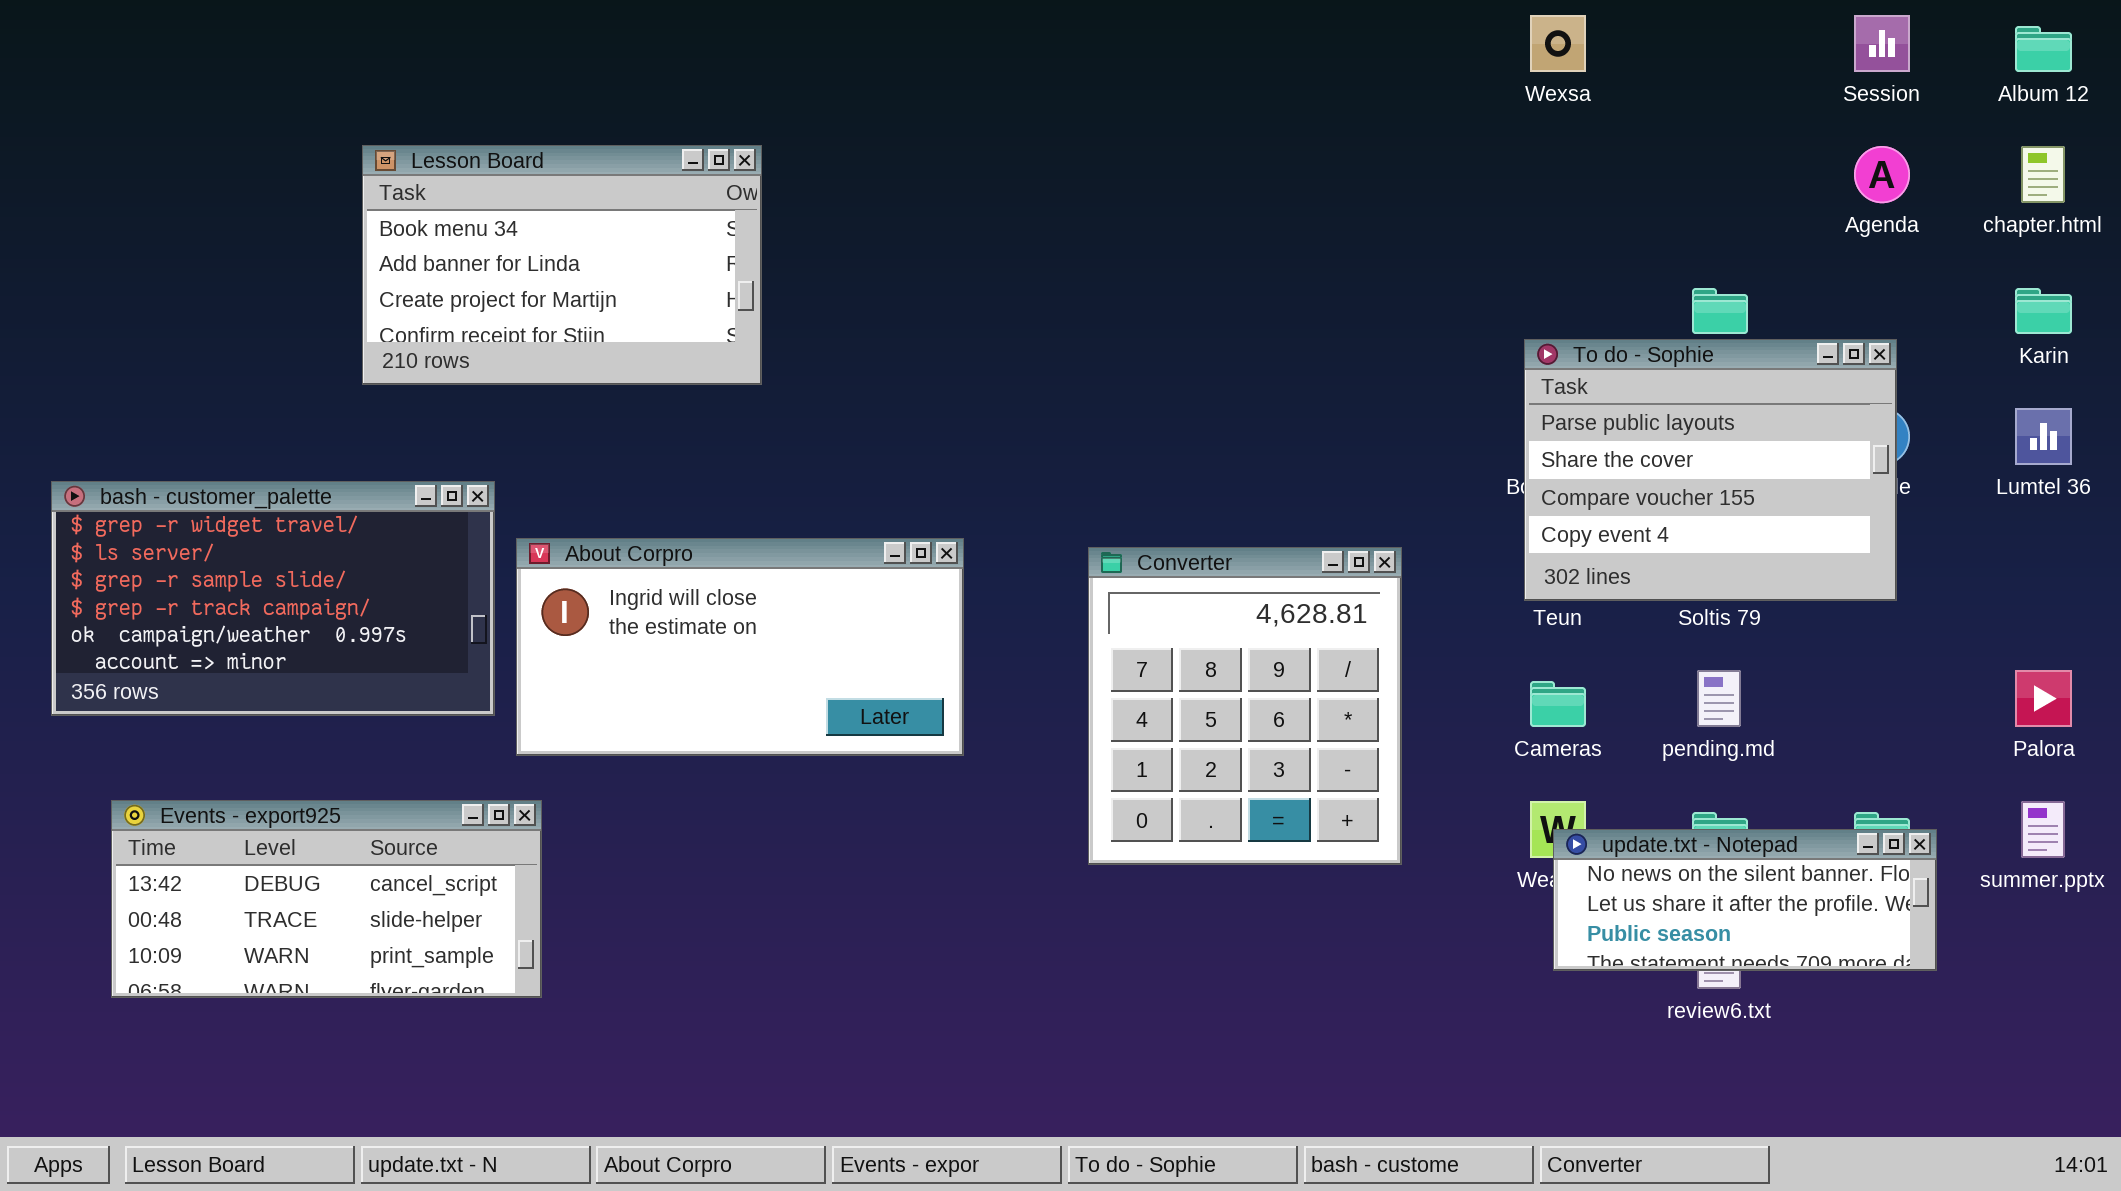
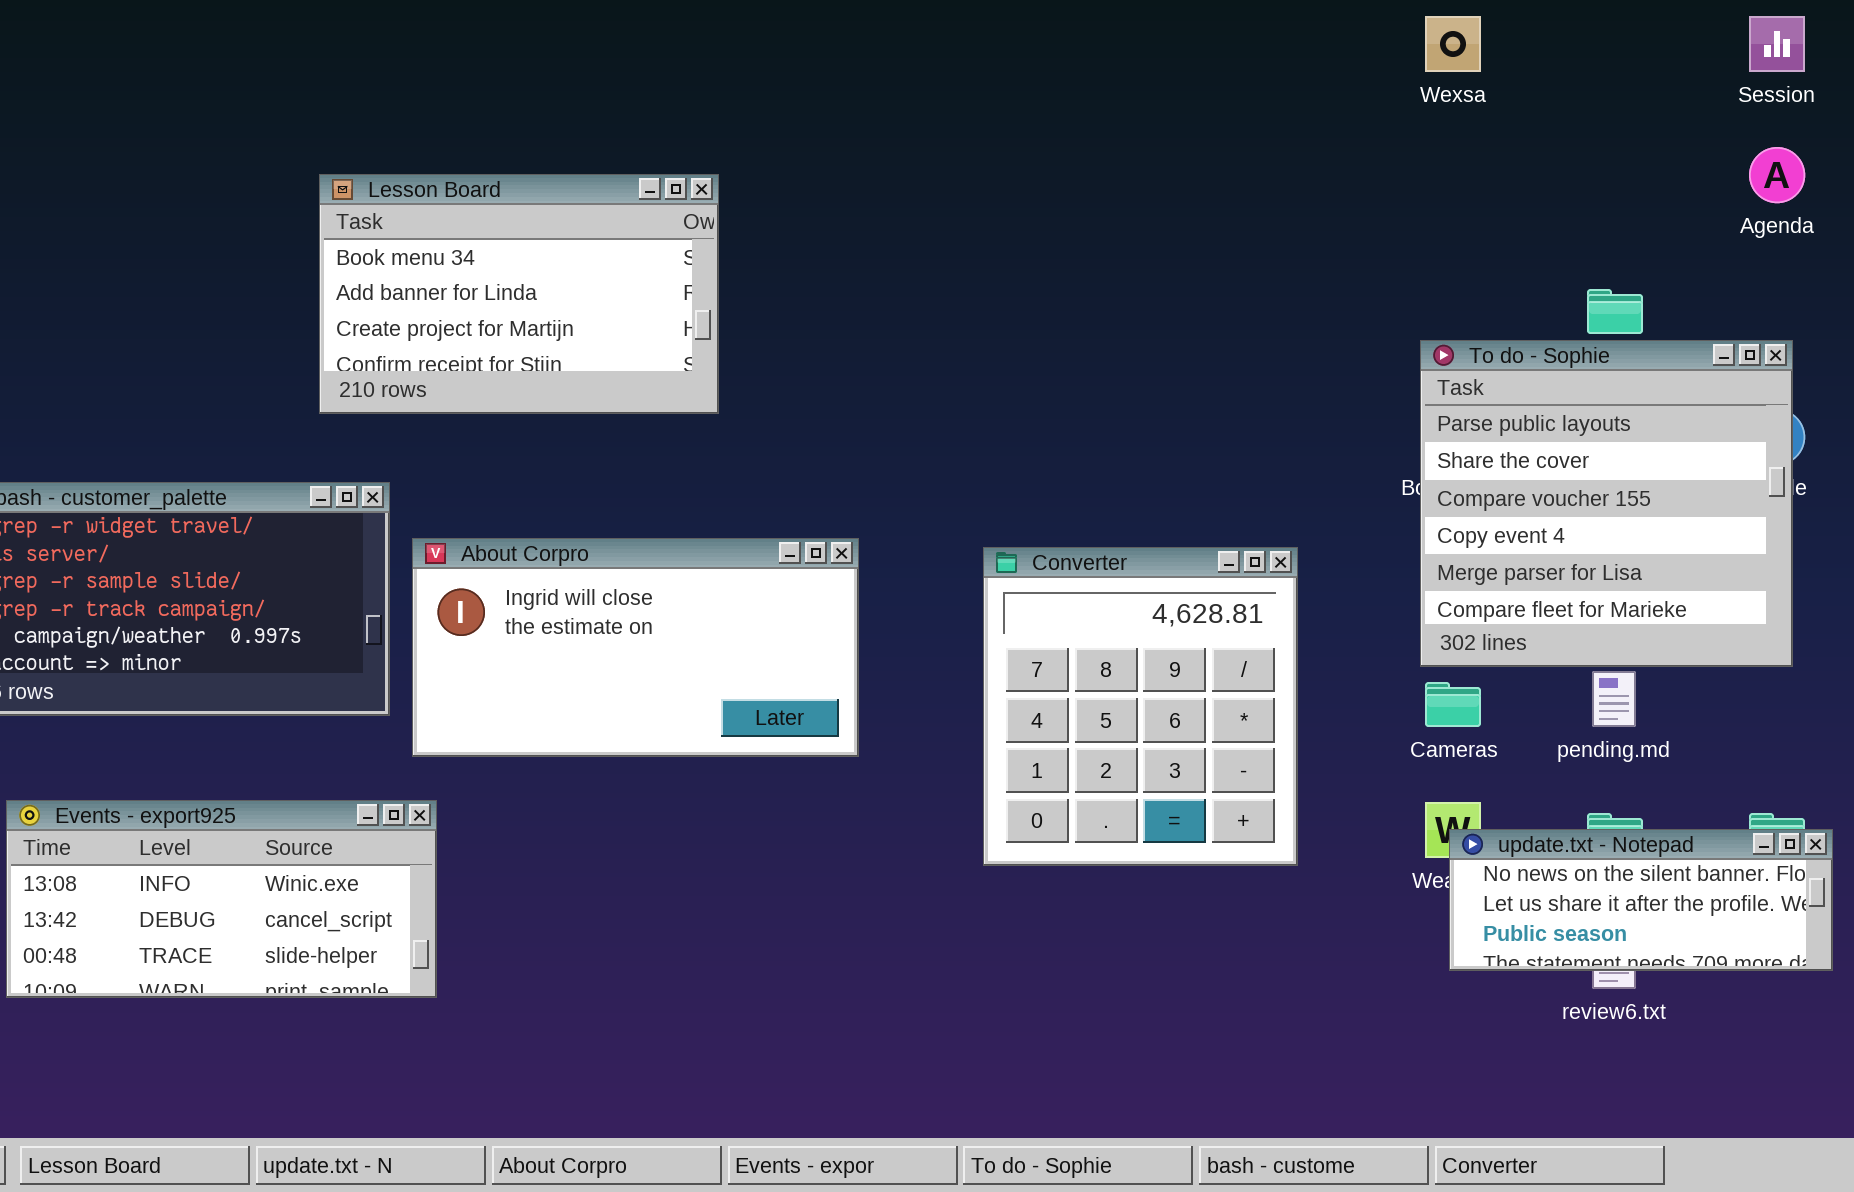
Lesson Board: [362,145,762,385] -> [319,174,719,414], moved
To do - Sophie: [1524,339,1897,601] -> [1420,340,1793,667], resized
Events - export925: [111,800,542,998] -> [6,800,437,998], scrolled up 1 row

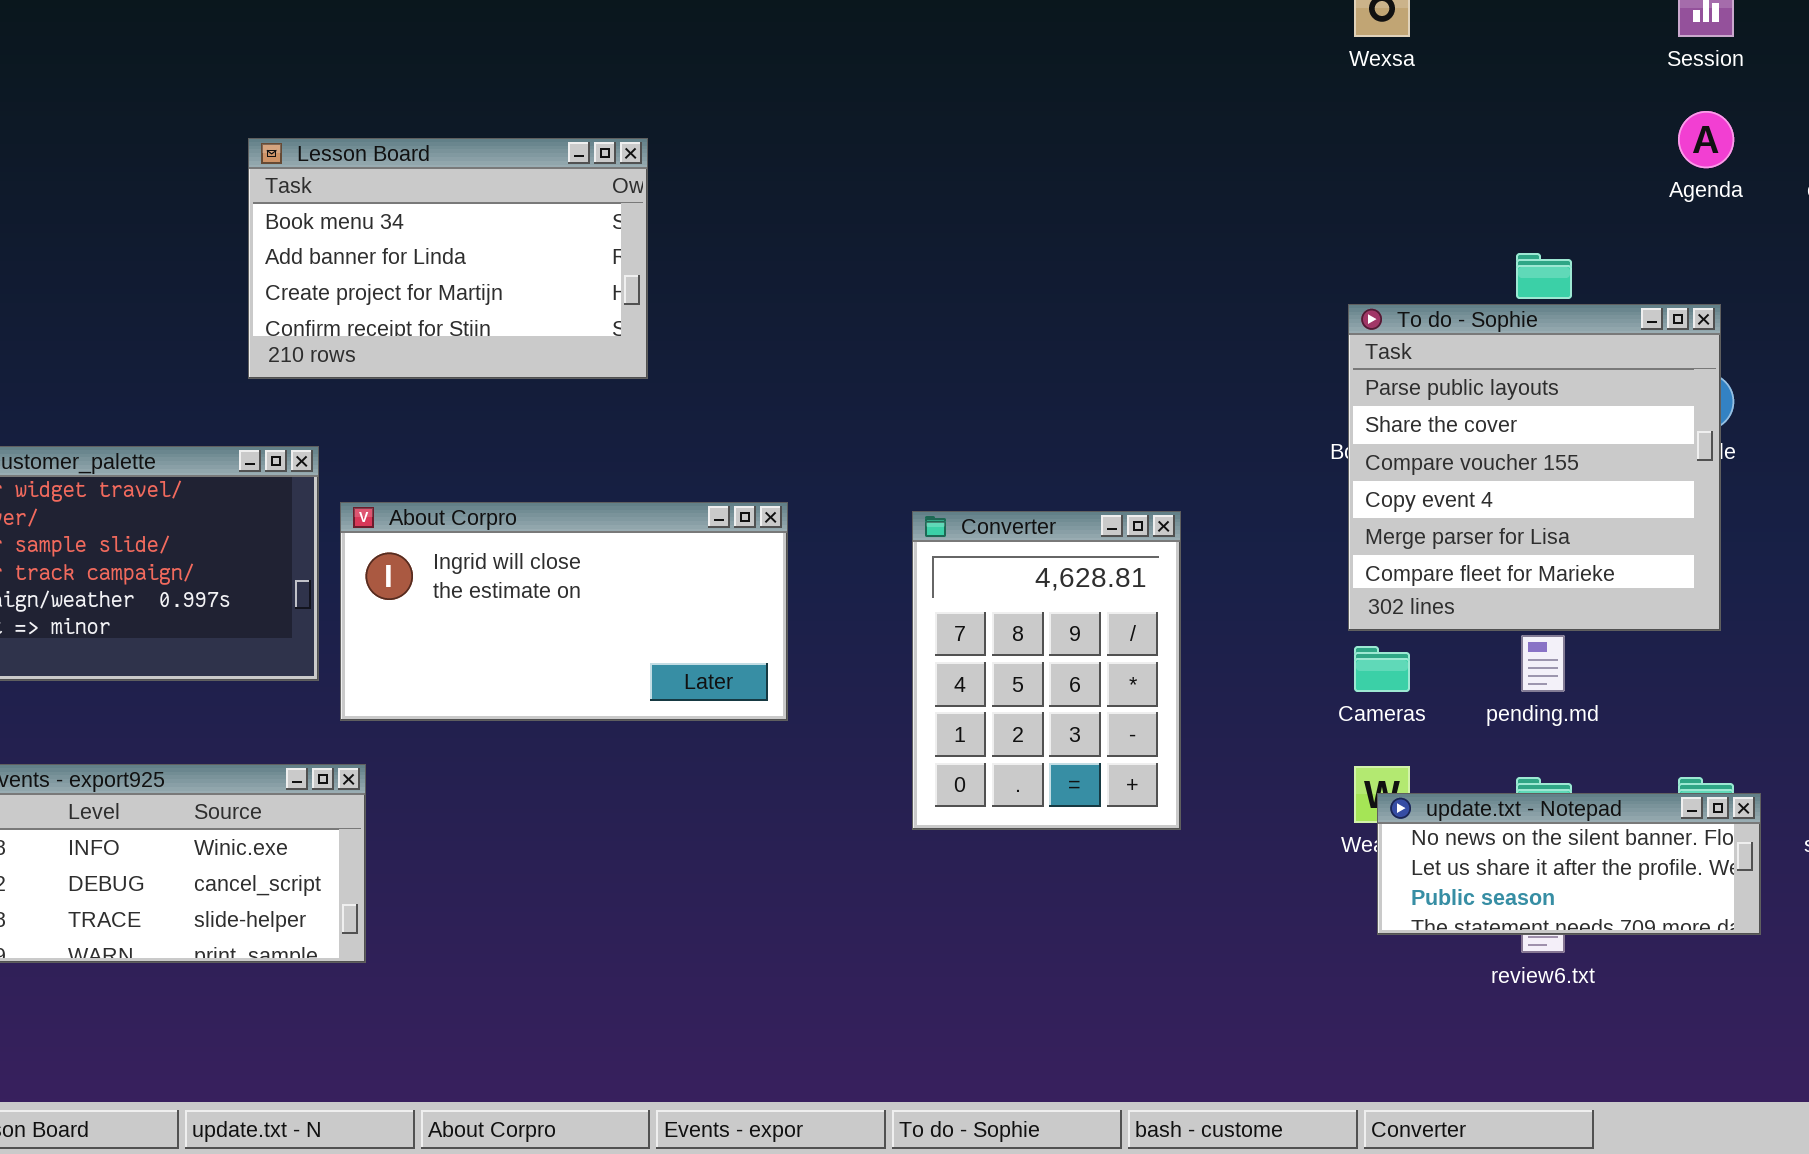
Converter: [983,547,1298,866] -> [912,511,1181,830], resized

